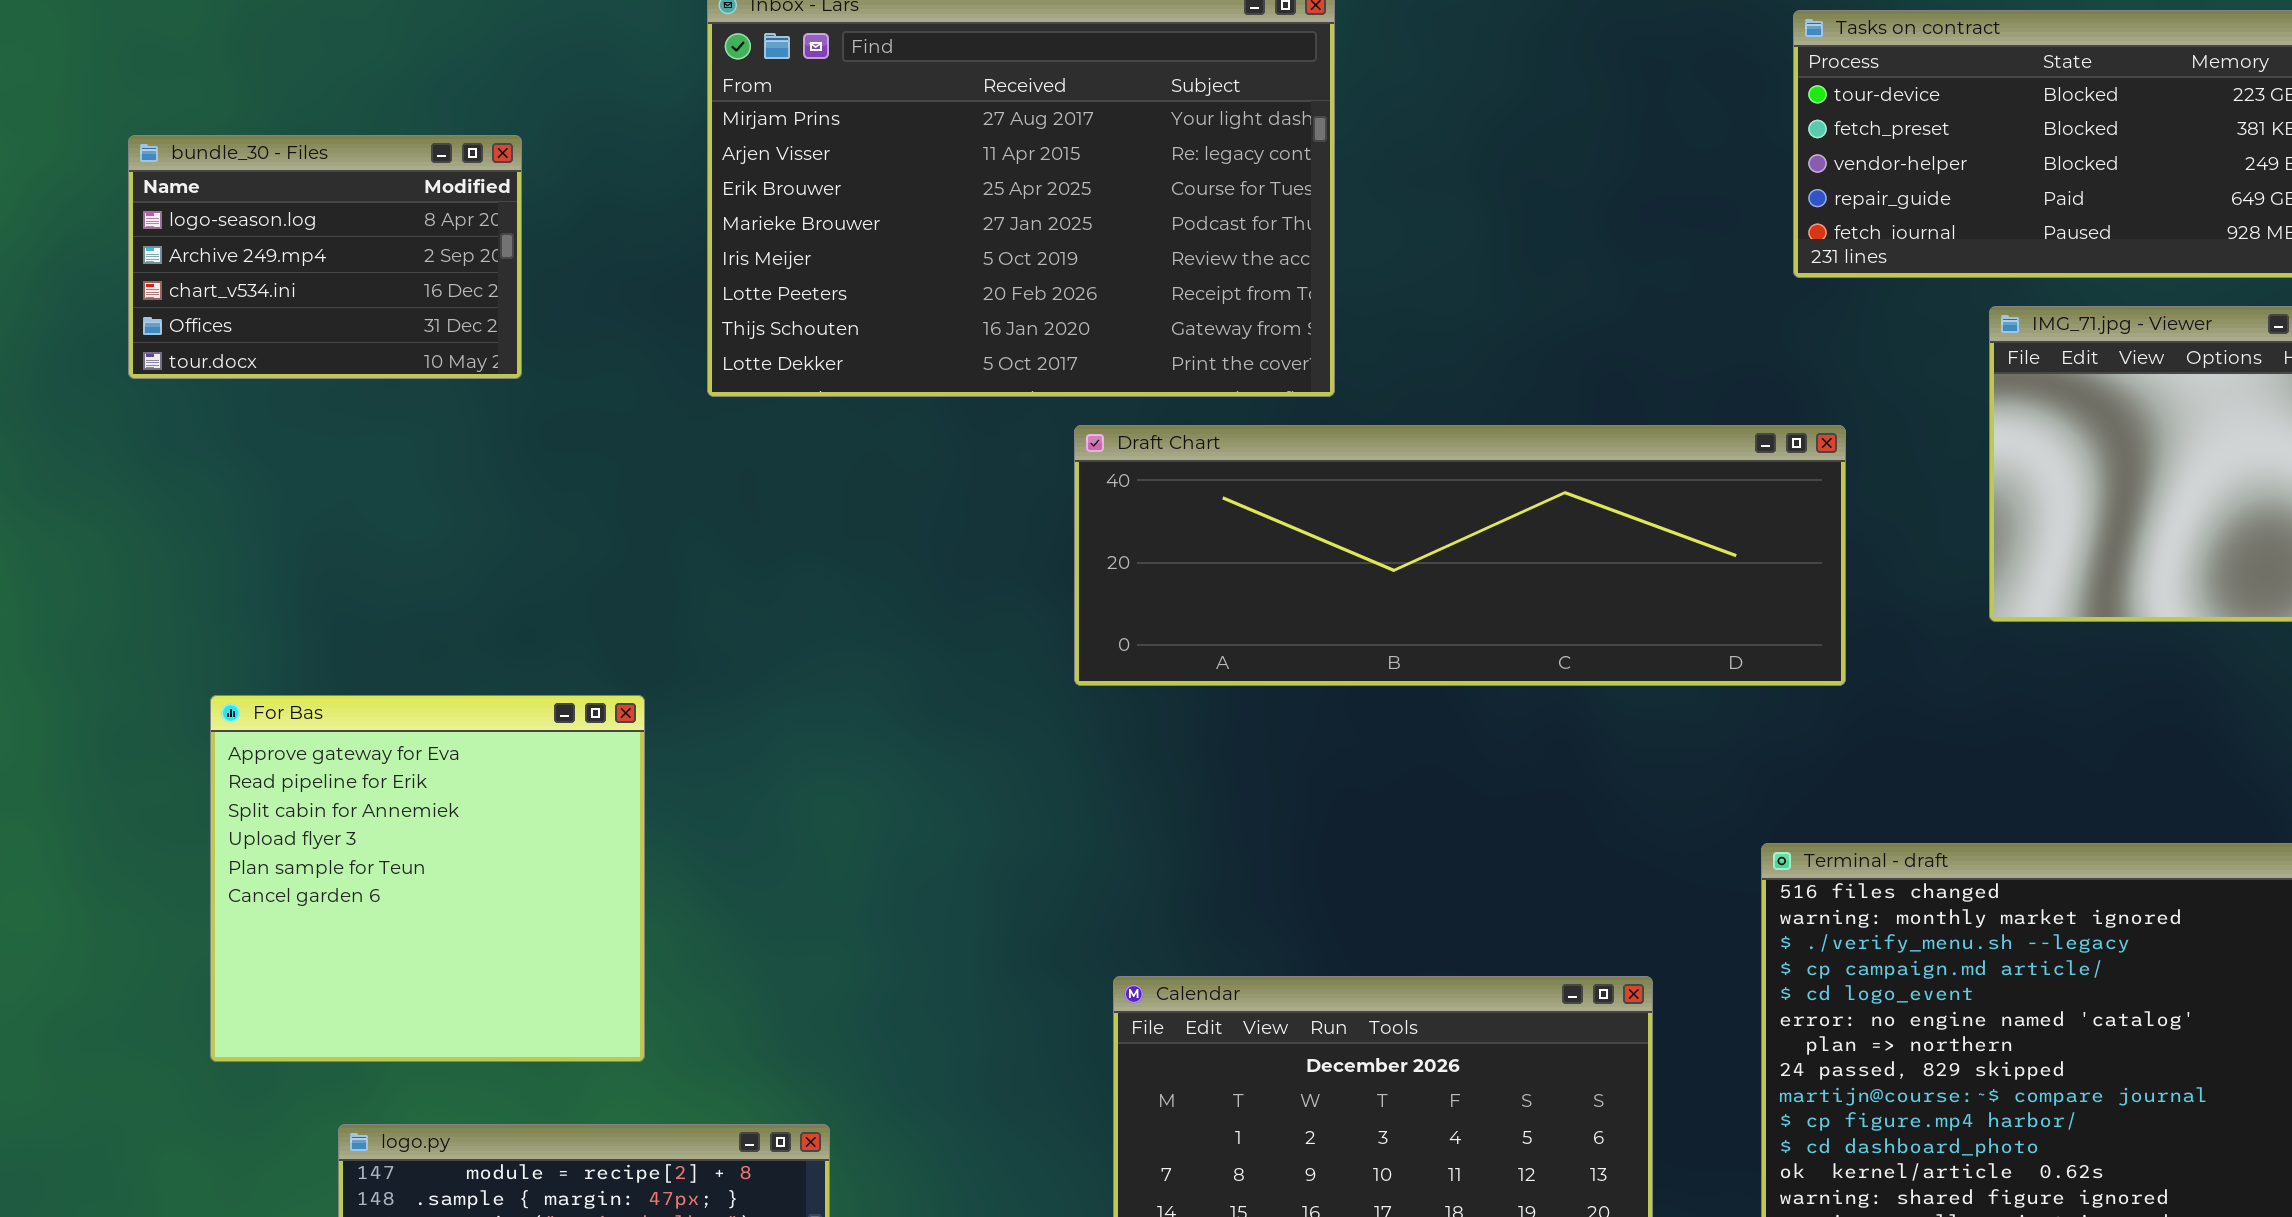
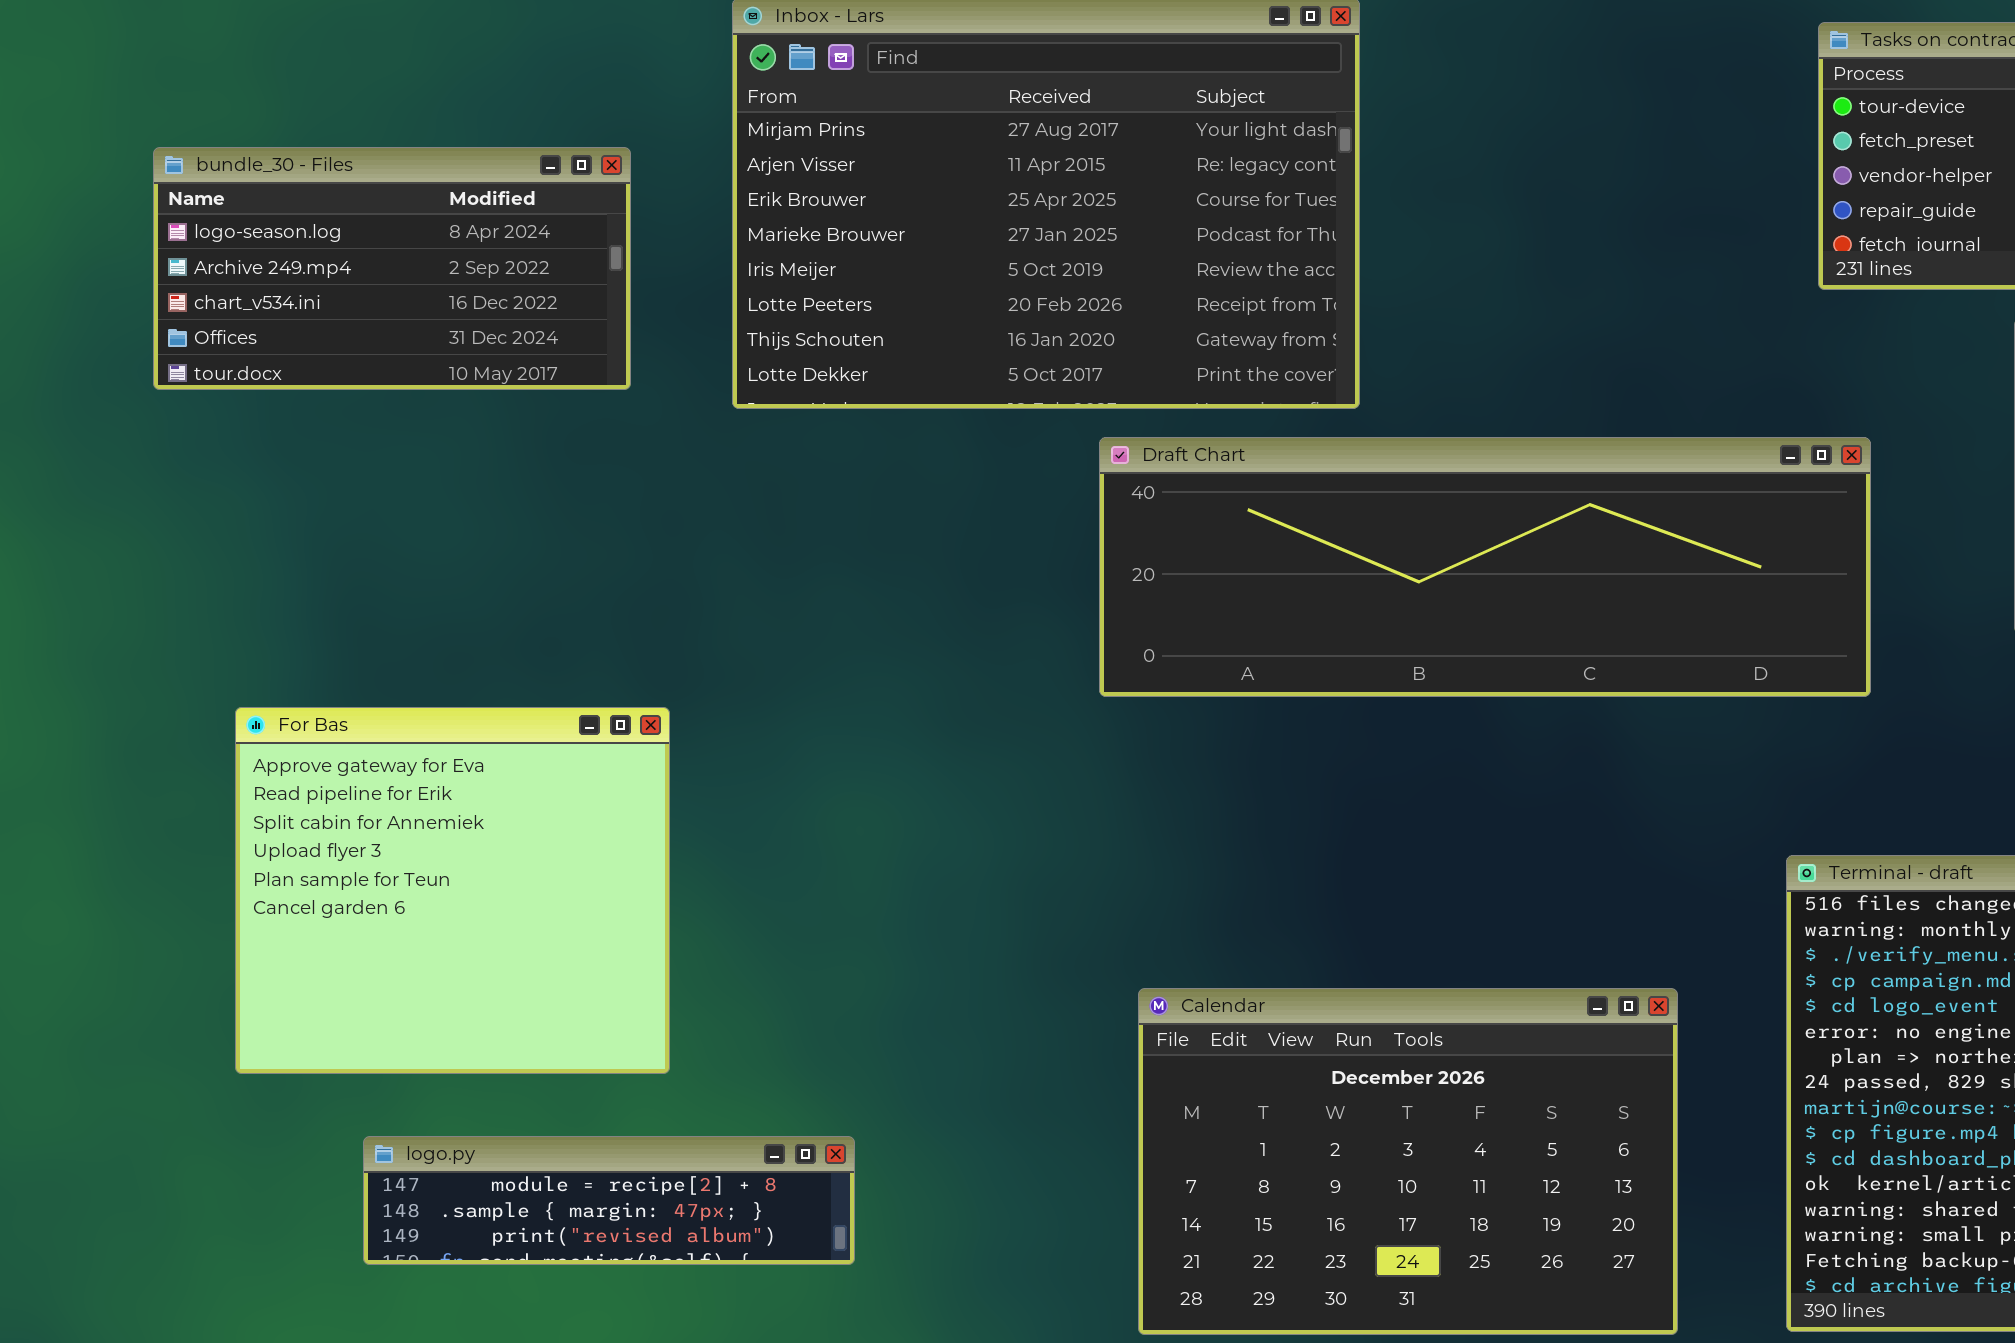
bundle_30 - Files: [128,135,522,379] -> [153,147,631,390], resized

